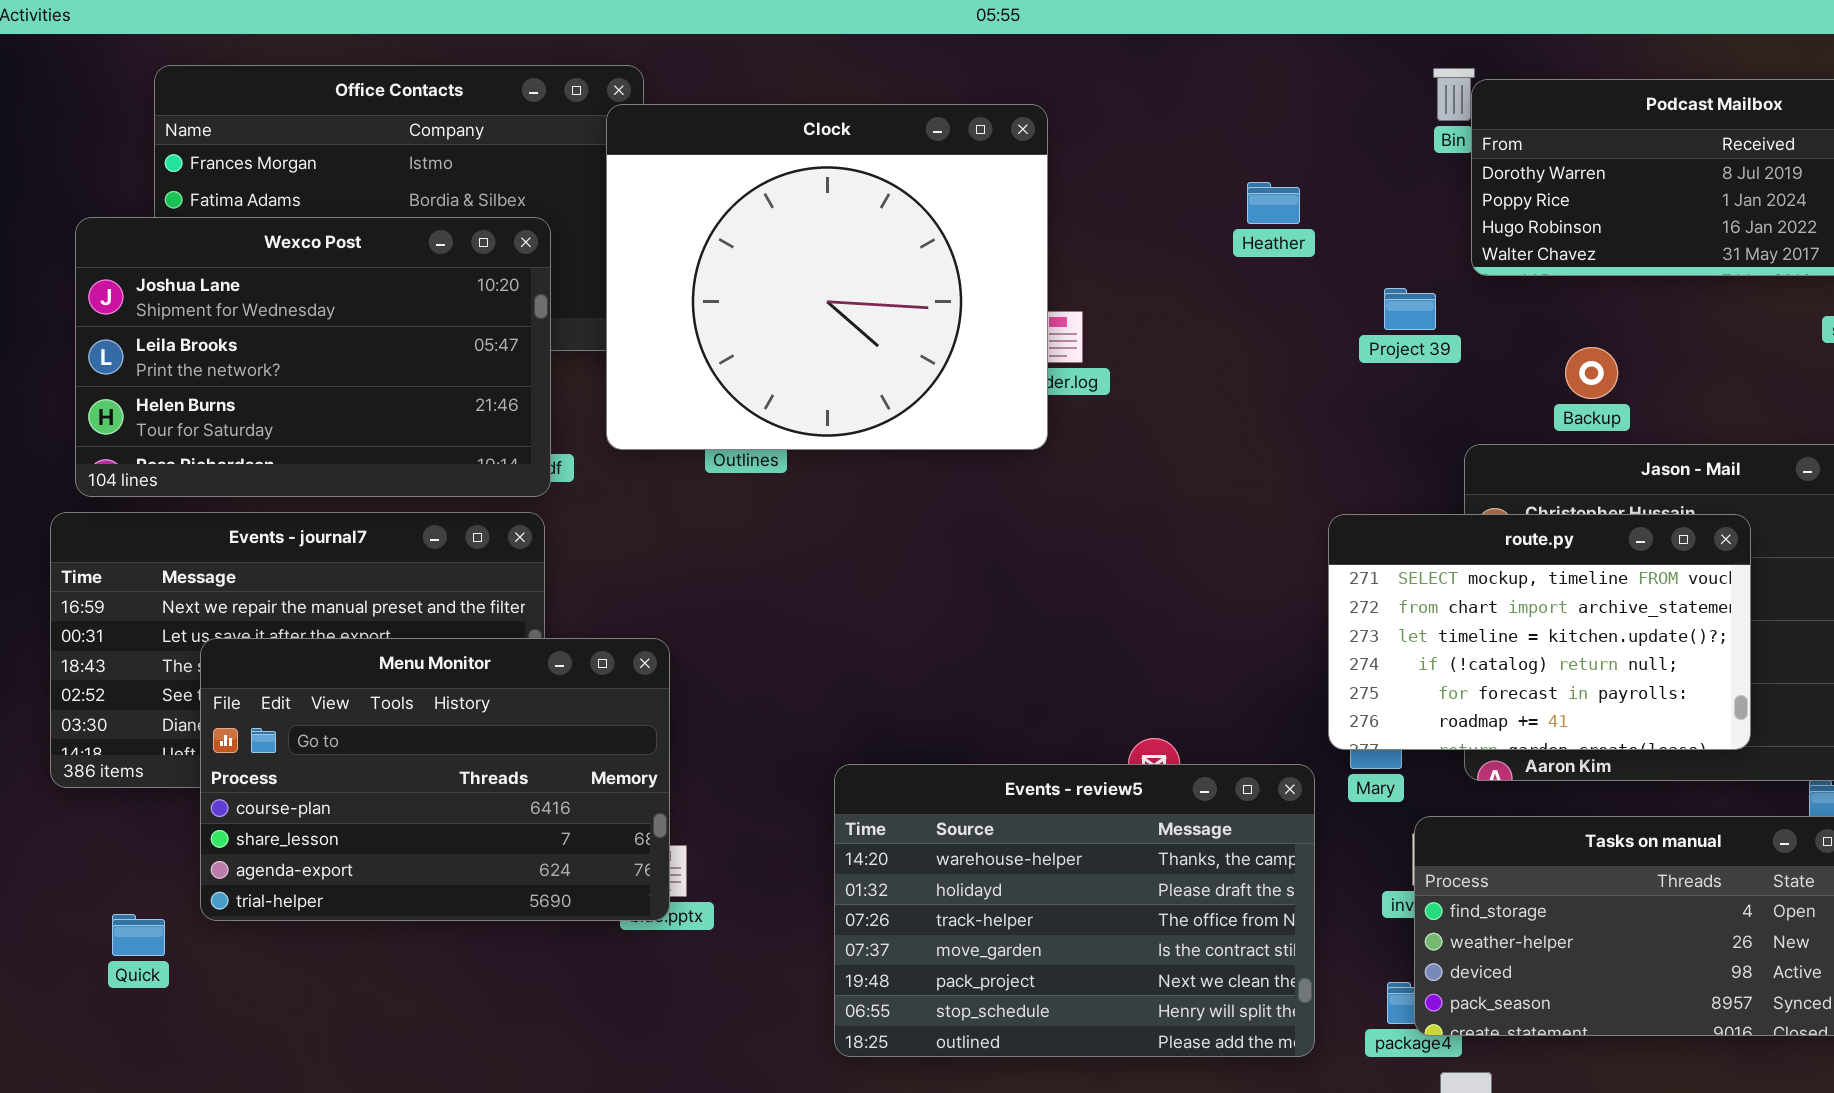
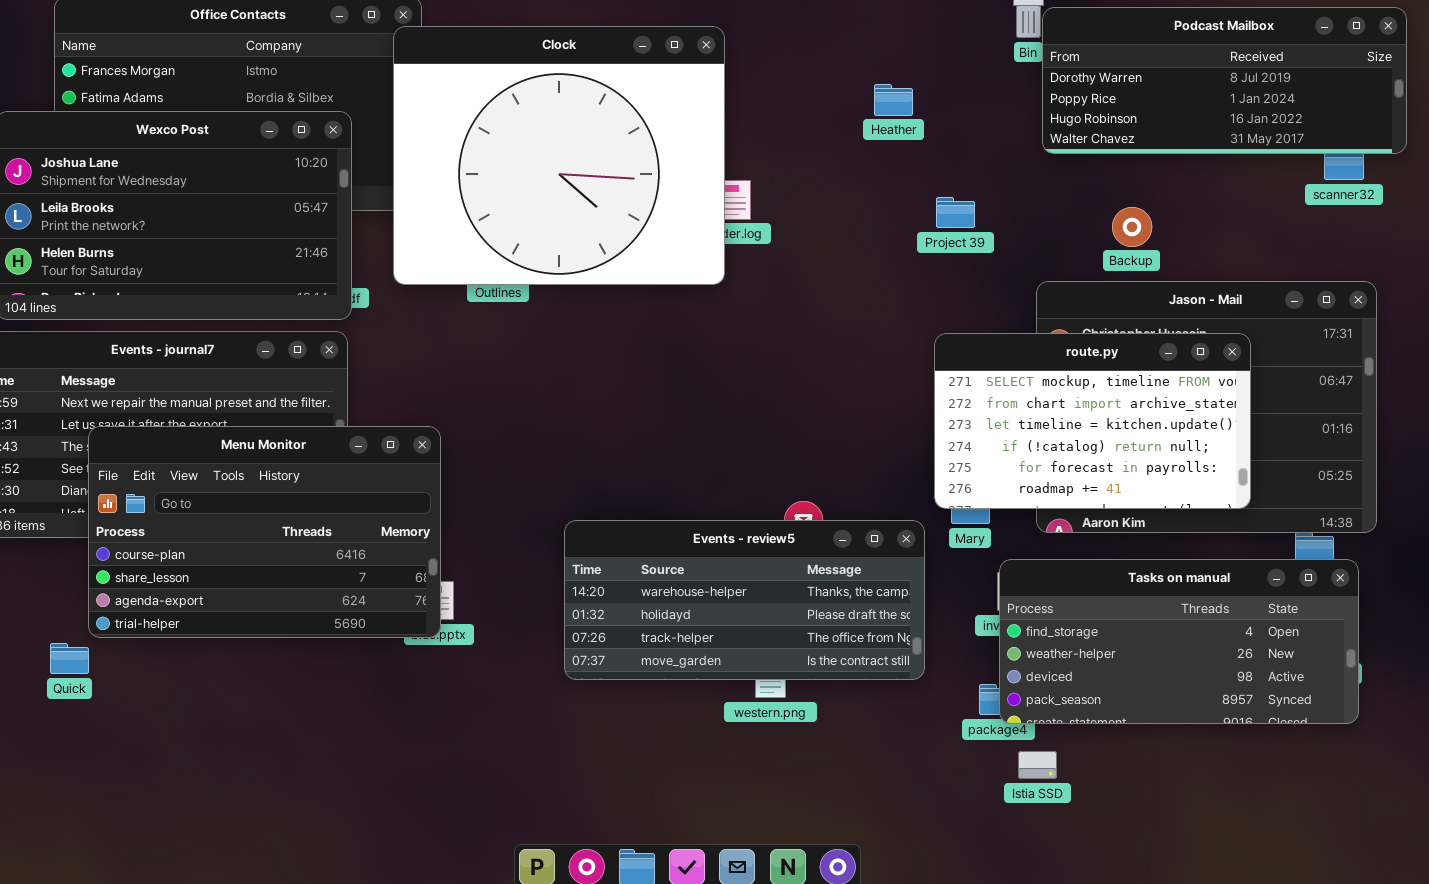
Project 39: [1384,288,1436,330] -> [936,197,975,228], moved
Events - review5: [834,764,1315,1057] -> [564,520,925,680], resized
Quick: [112,914,165,956] -> [50,643,89,674], moved

